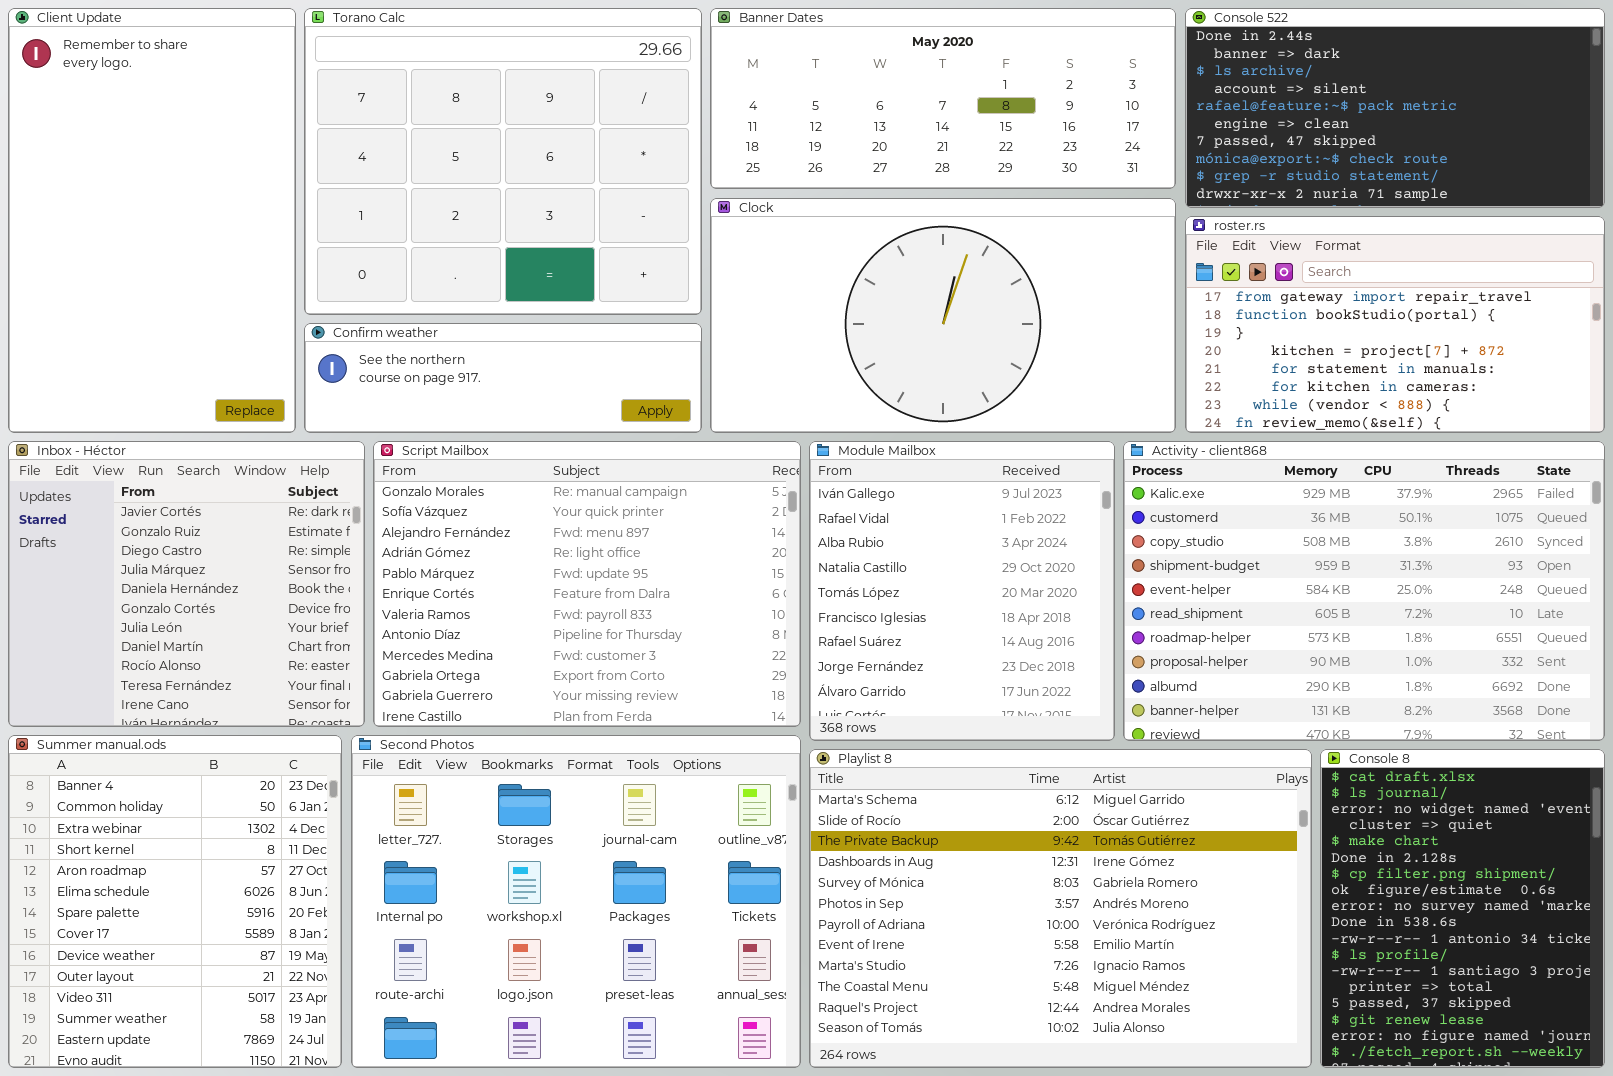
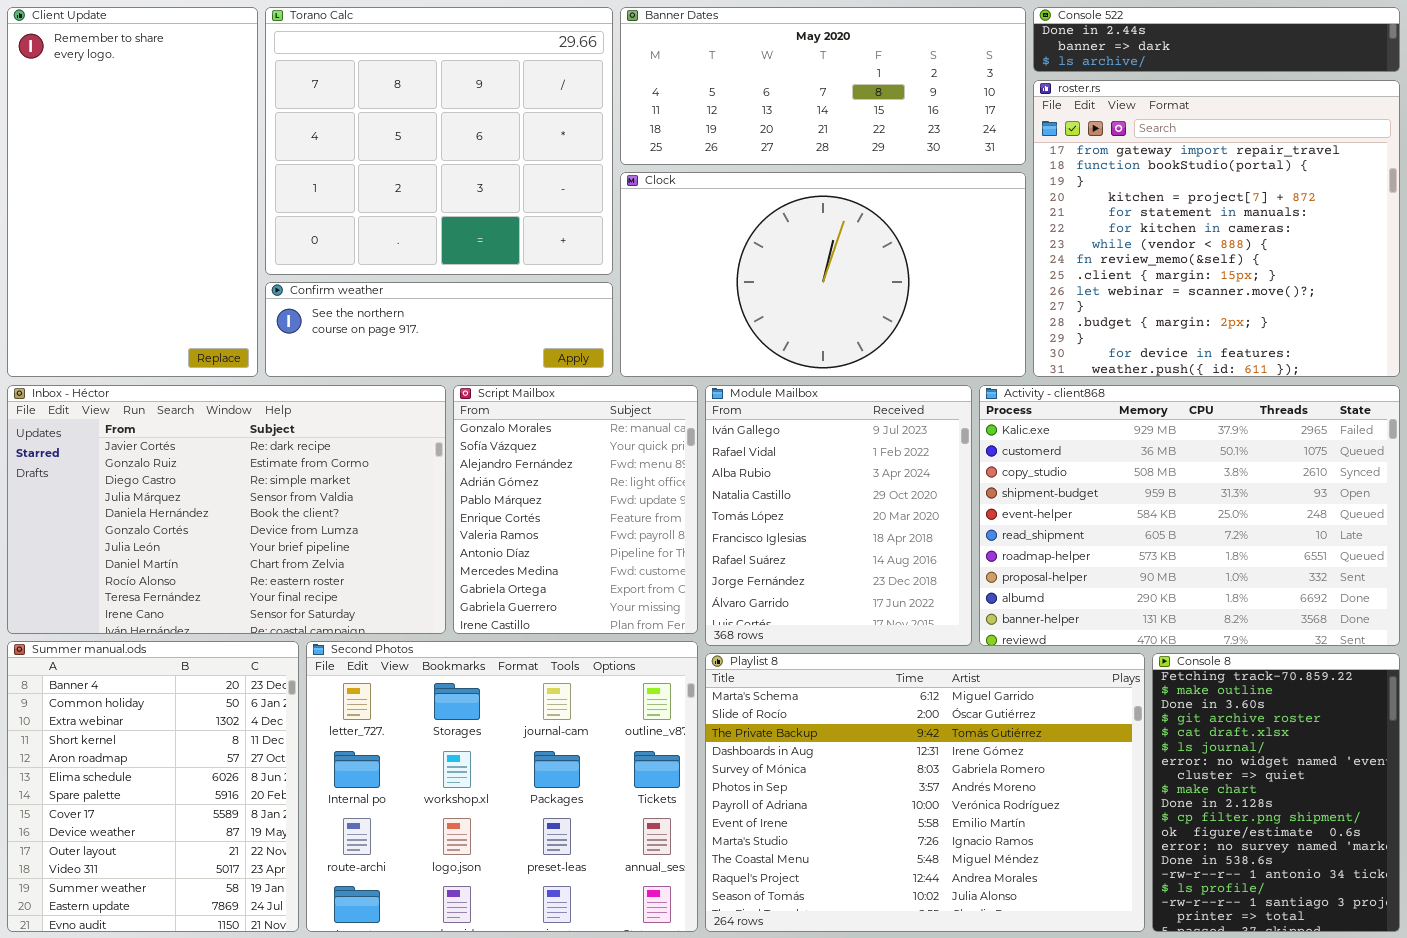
Console 522: [1185,8,1605,208] -> [1033,7,1400,72], resized
roster.rs: [1185,216,1605,433] -> [1033,80,1400,377], resized
Inbox - Héctor: [8,441,365,727] -> [7,385,446,634], resized
Script Mailbox: [373,441,801,727] -> [453,385,698,634], resized
Console 8: [1320,749,1605,1068] -> [1152,653,1400,932], scrolled up 4 rows

